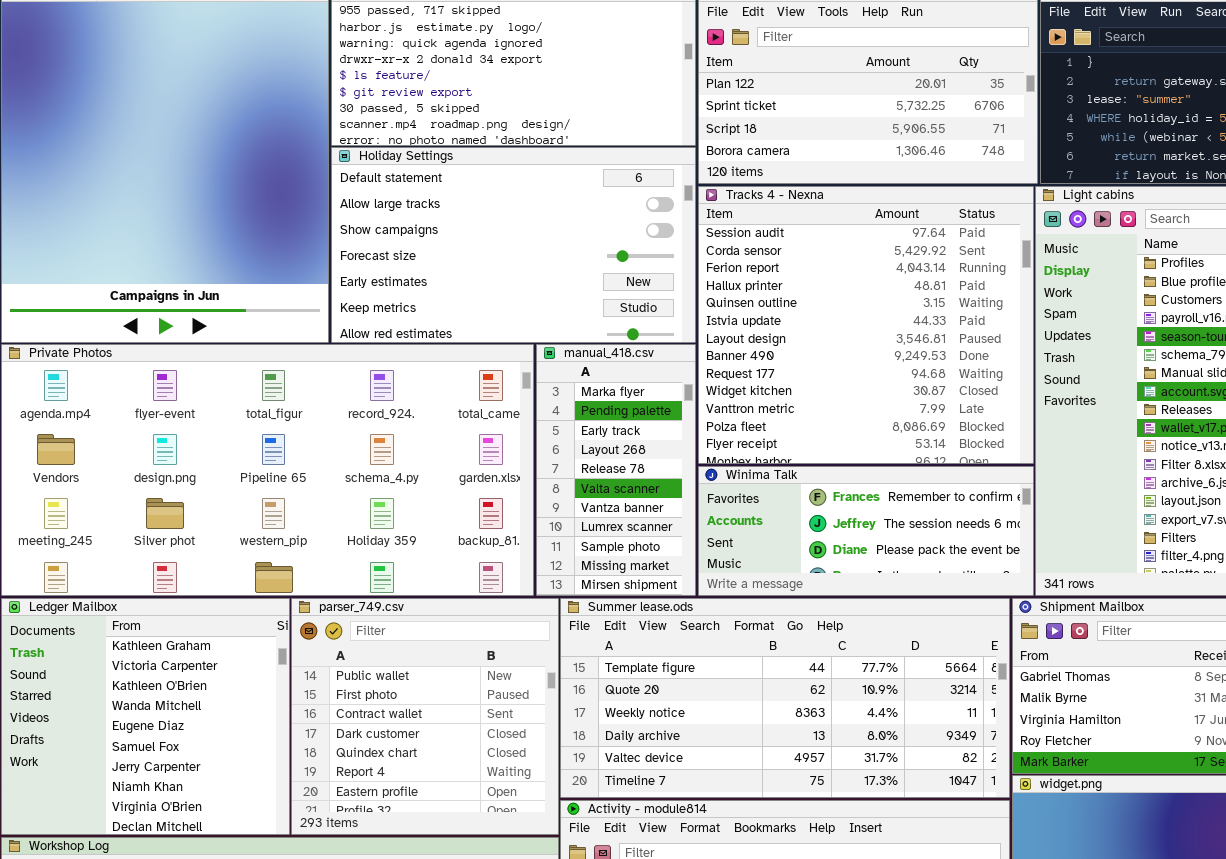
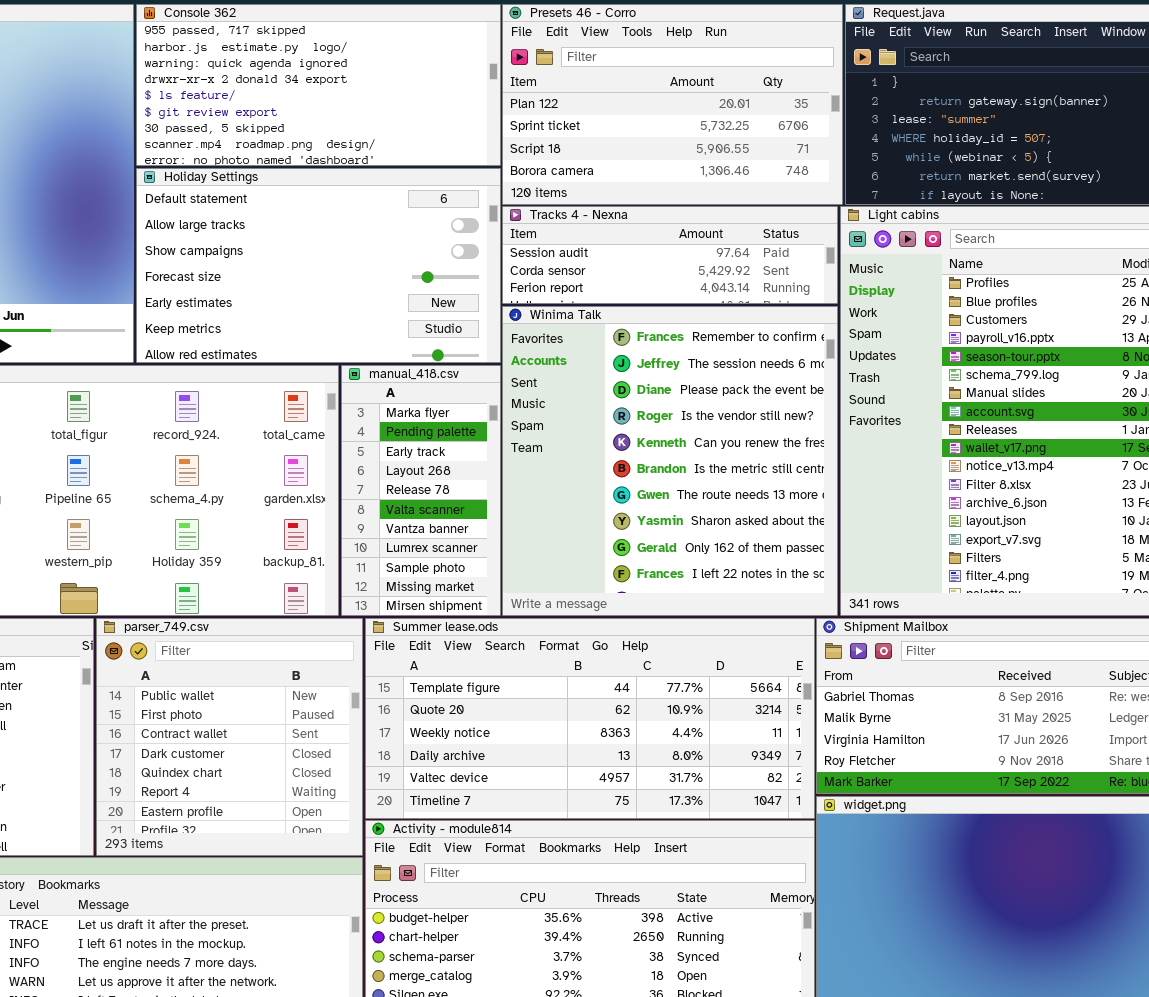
Tracks 4 - Nexna: [698,186,1034,464] -> [502,206,838,304], resized
Winima Talk: [698,466,1034,596] -> [502,306,838,616], resized

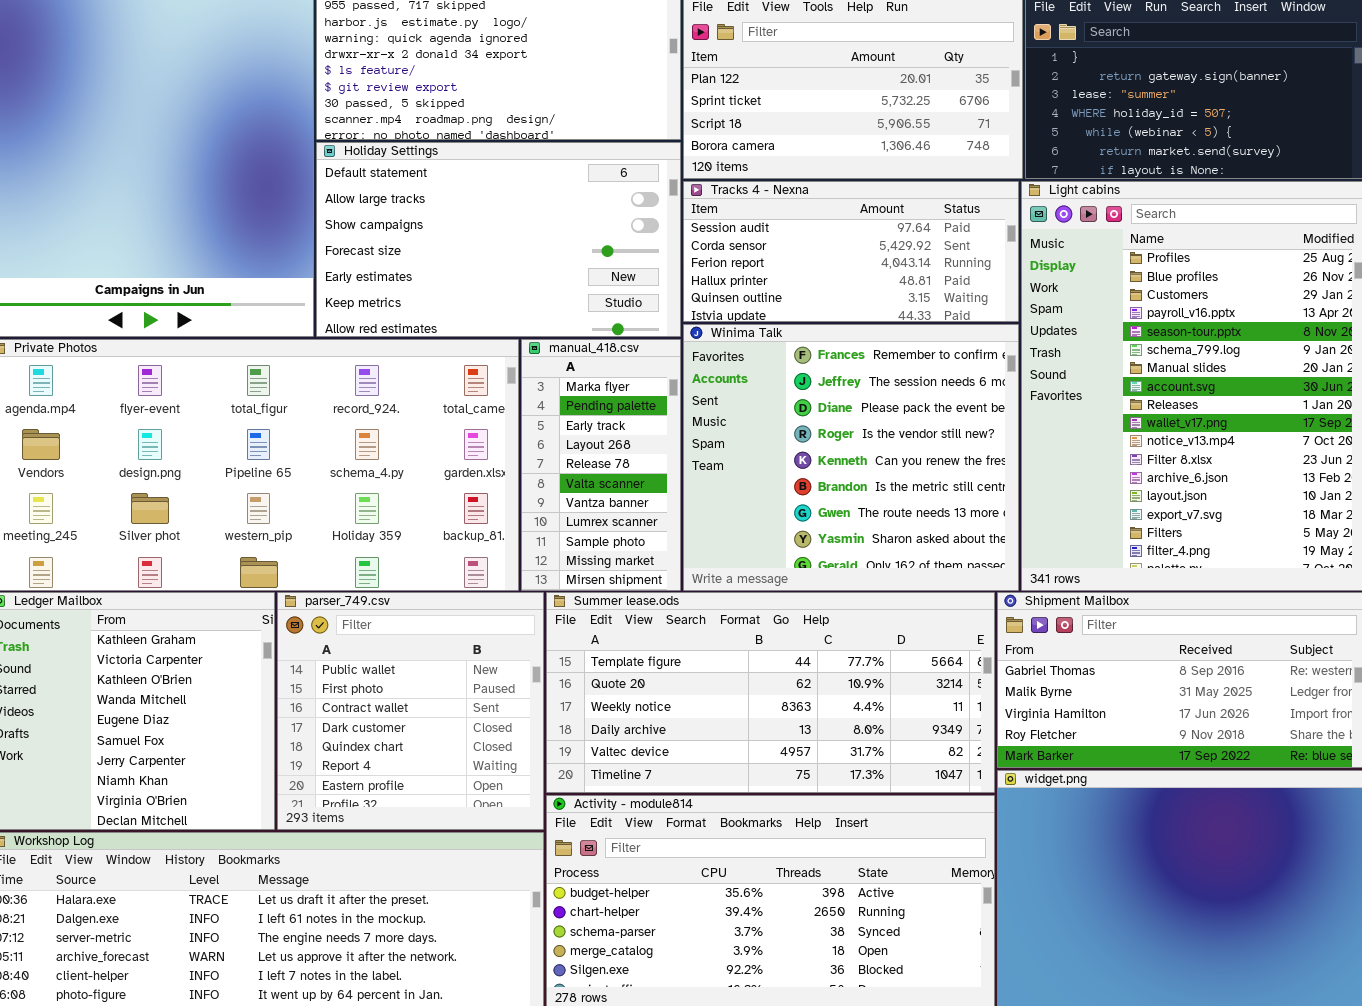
Tracks 4 - Nexna: [502,206,838,304] -> [683,181,1019,322], resized
Winima Talk: [502,306,838,616] -> [683,324,1019,591], resized

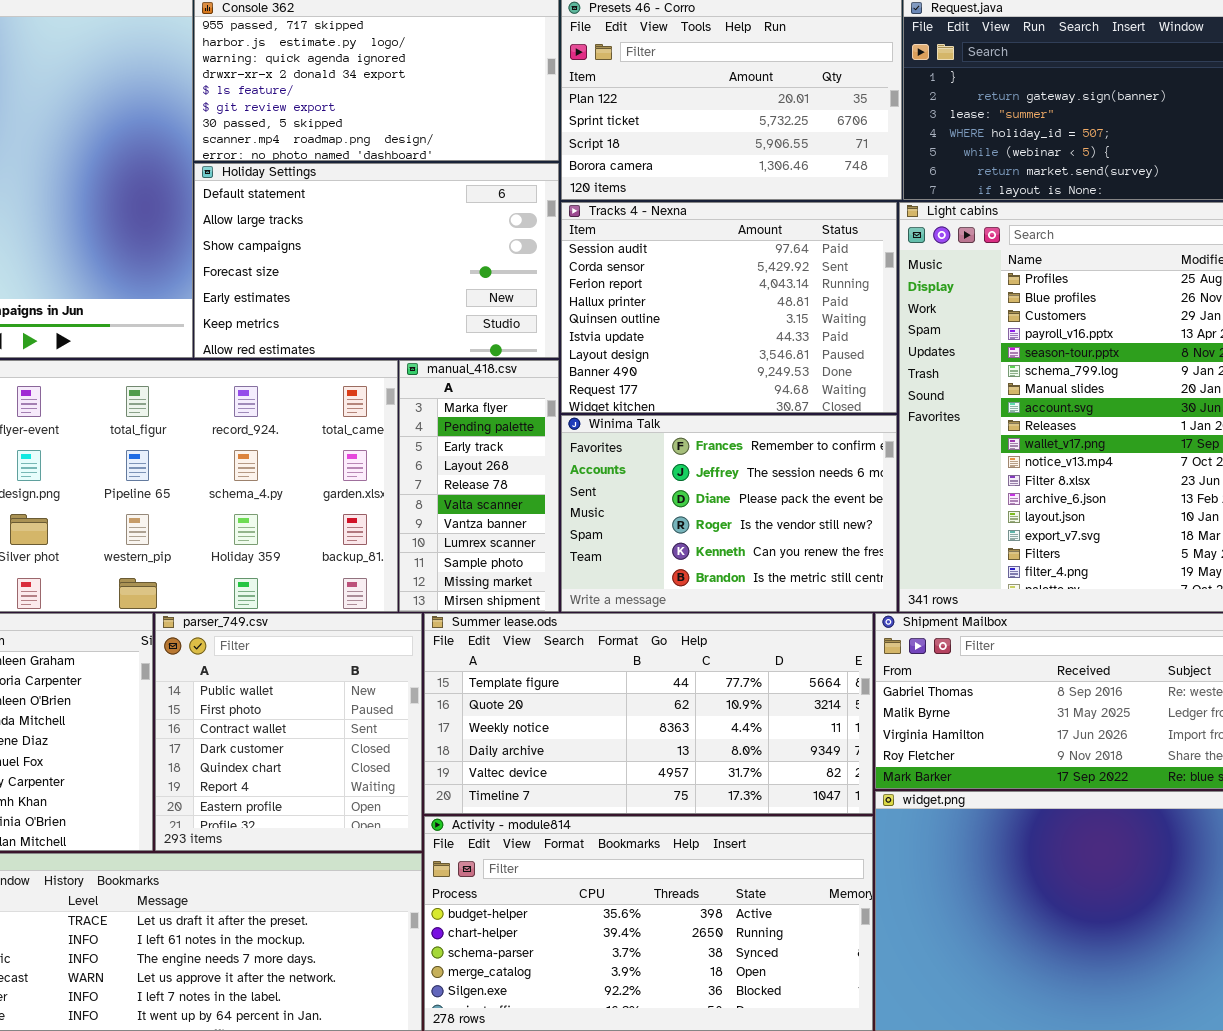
Tracks 4 - Nexna: [683,181,1019,322] -> [561,202,897,413], resized
Winima Talk: [683,324,1019,591] -> [561,415,897,612], resized

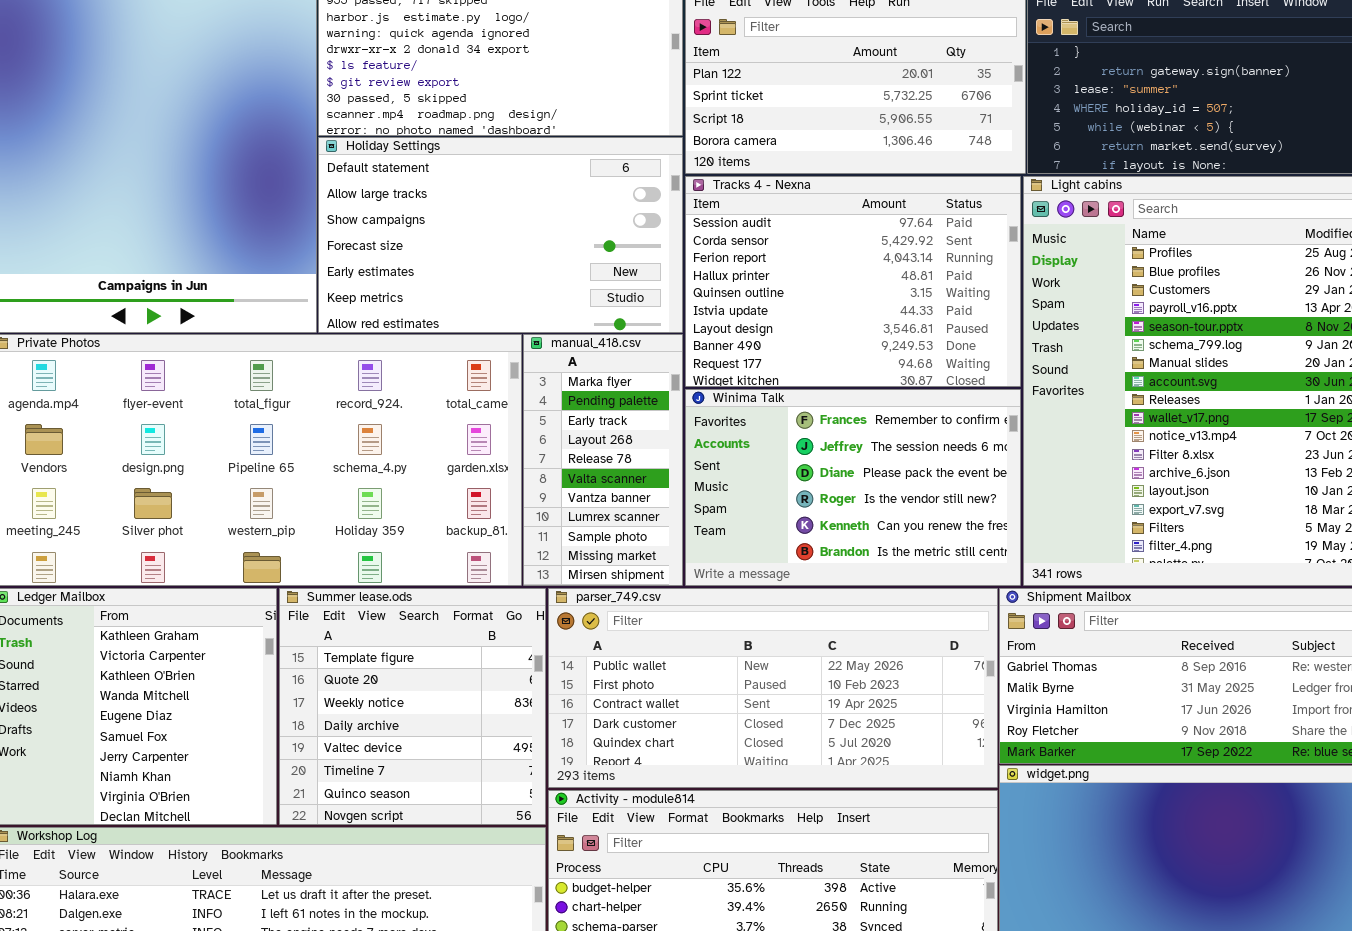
parser_749.csv: [155,613,422,851] -> [548,588,998,788], moved, resized
Summer lease.ods: [424,613,873,814] -> [279,588,546,825], moved, resized

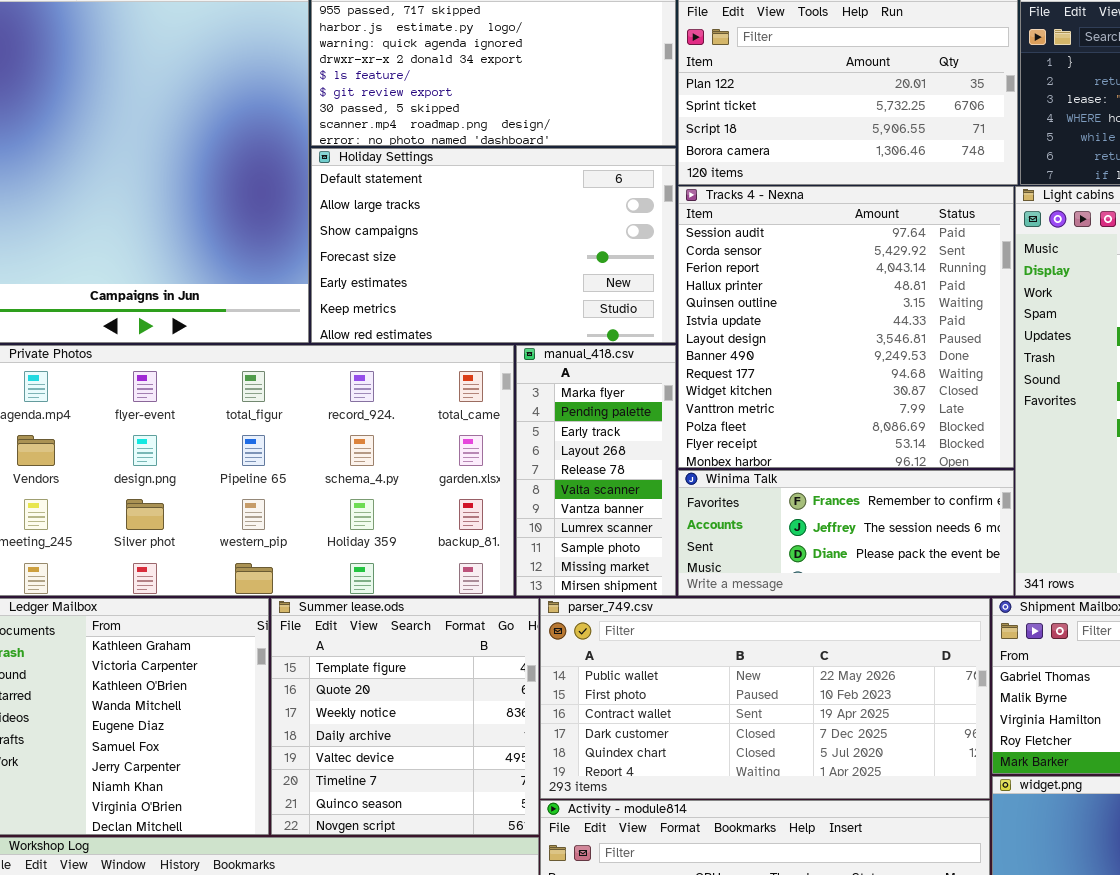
Tracks 4 - Nexna: [685,176,1021,387] -> [678,186,1014,468], resized
Winima Talk: [685,389,1021,586] -> [678,470,1014,596], resized

